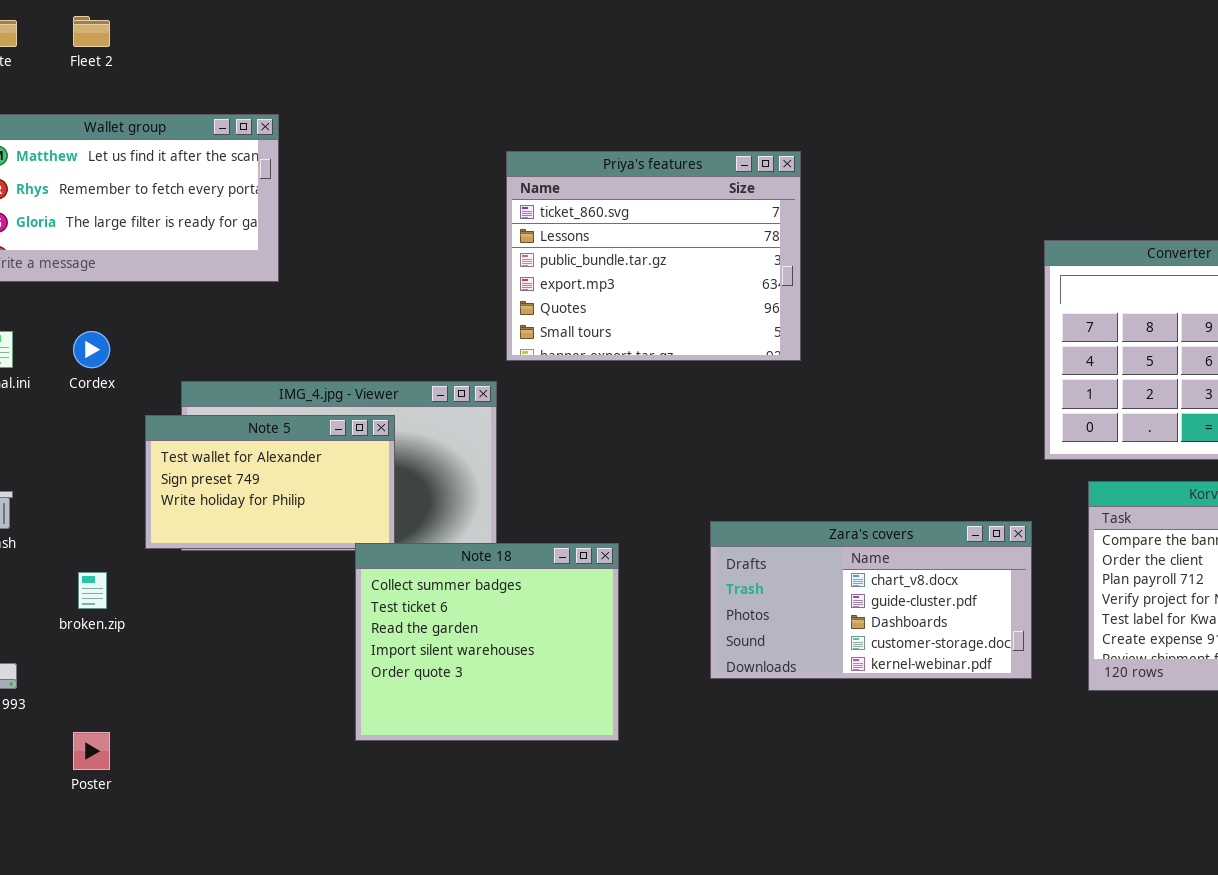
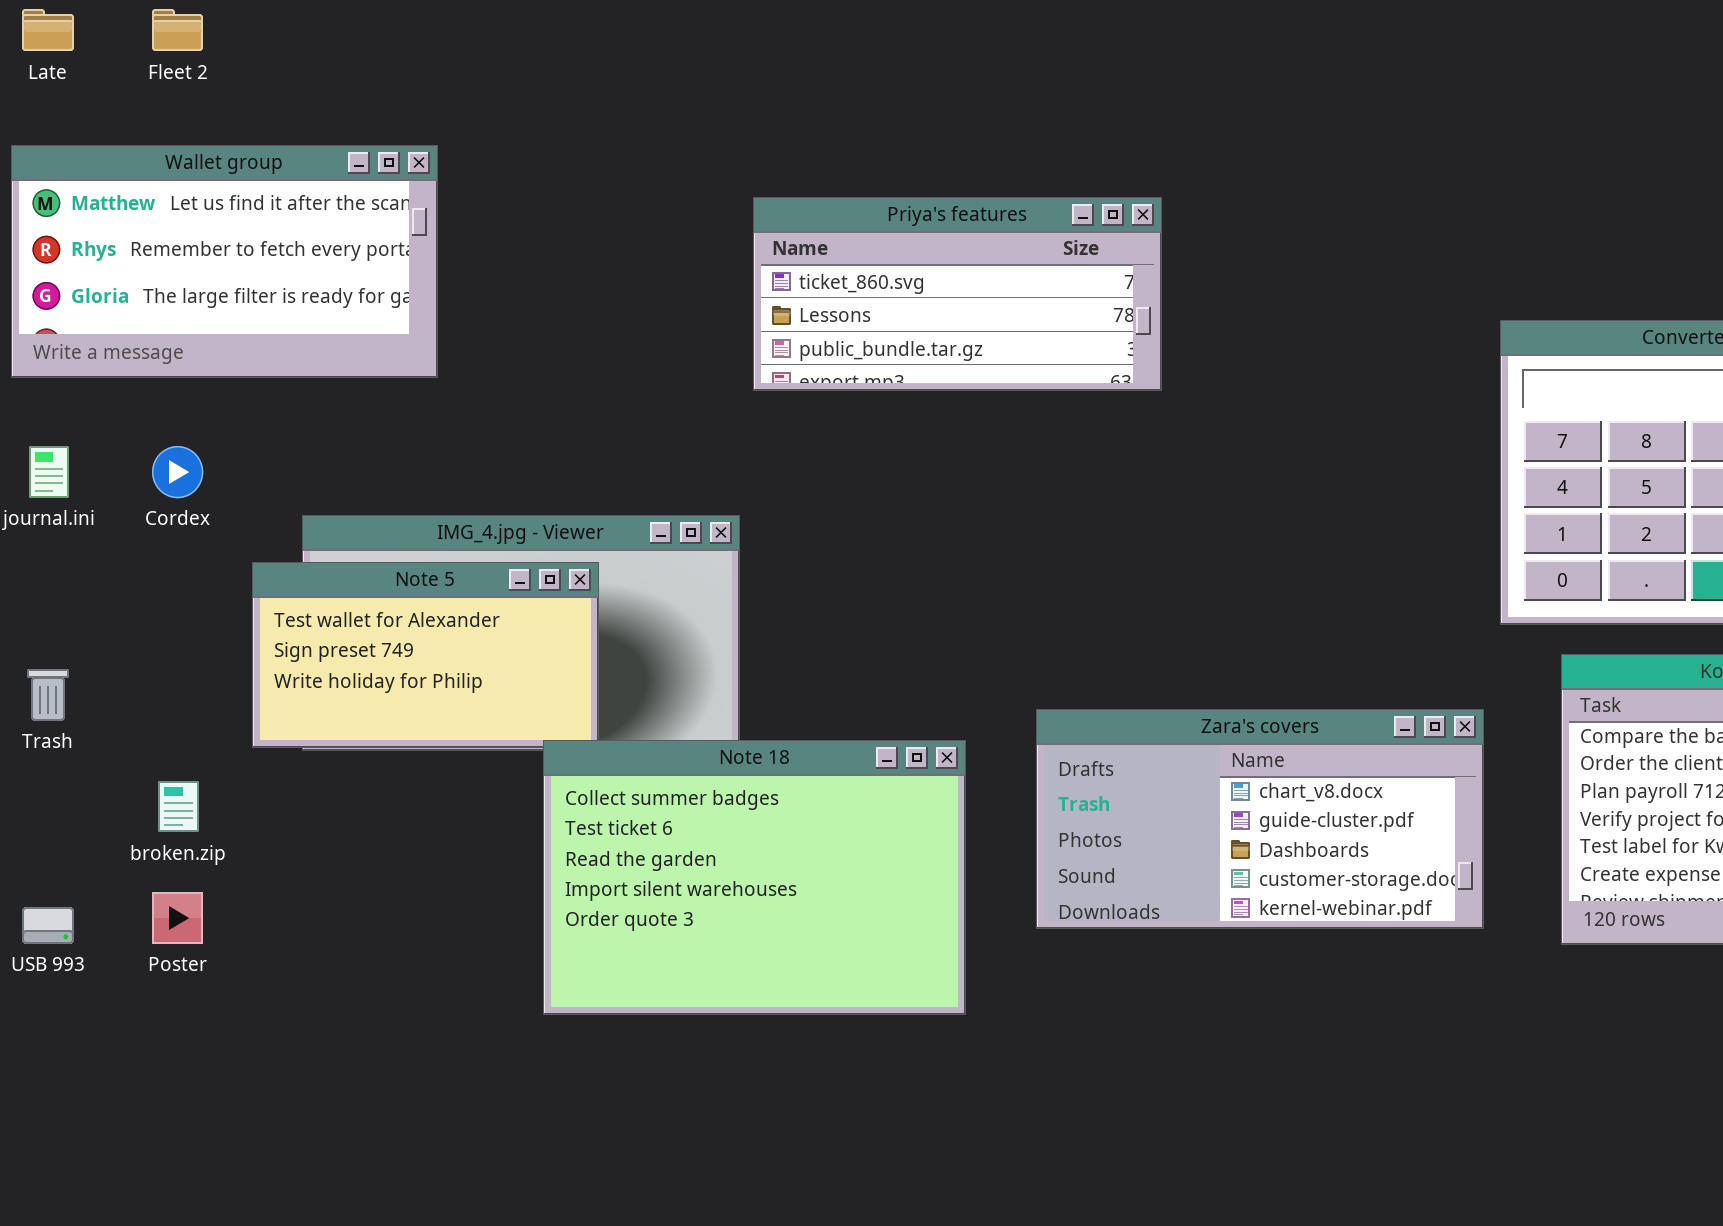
Priya's features: [506,151,801,361] -> [753,197,1162,391], resized
Note 18: [355,543,619,741] -> [543,740,966,1015], resized
Poster: [73,732,110,770] -> [152,892,203,944], moved

